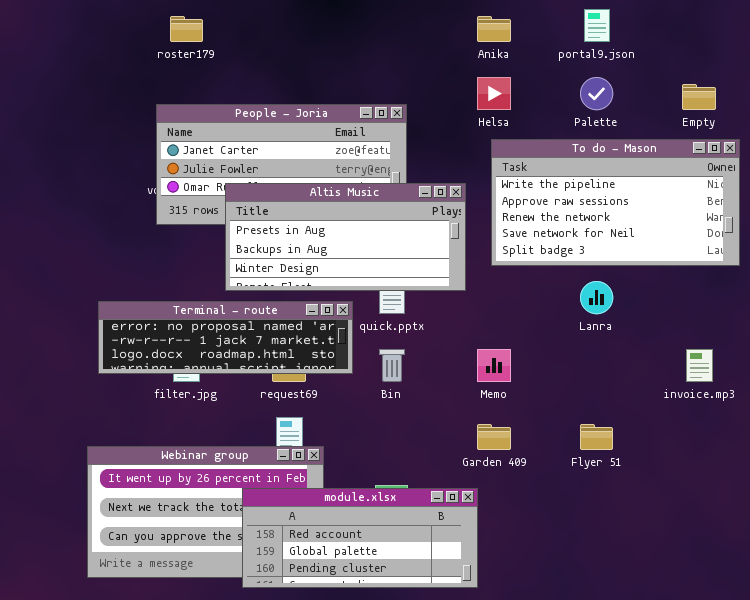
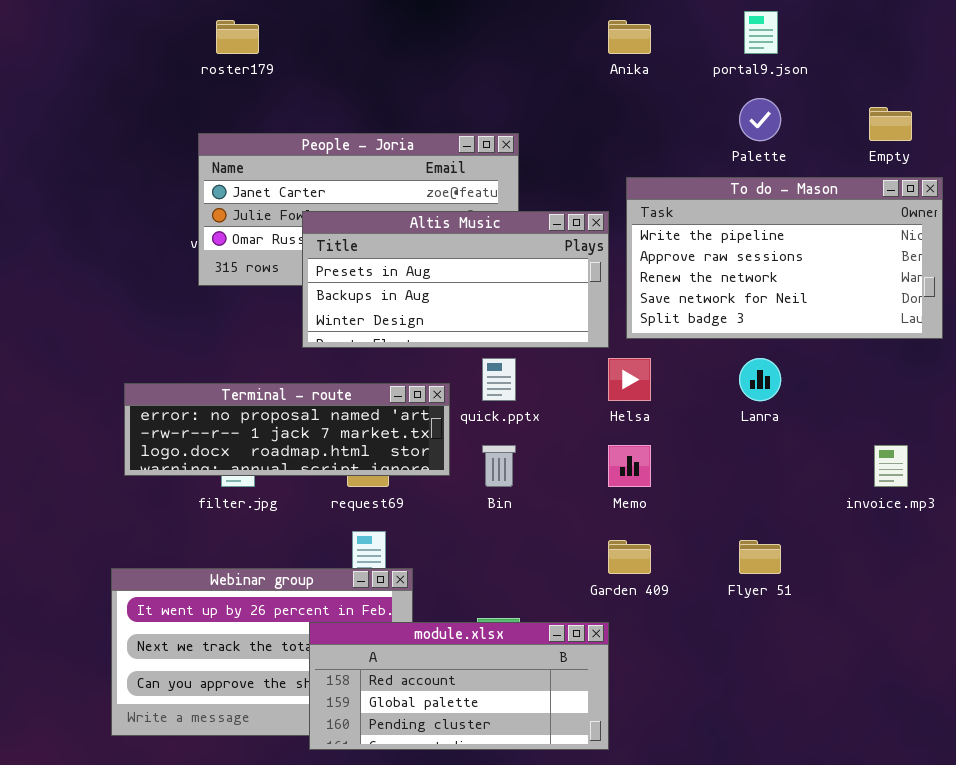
Helsa: [477,77,511,110] -> [608,358,651,401], moved
Altis Music: [225,183,466,291] -> [302,211,609,348], moved

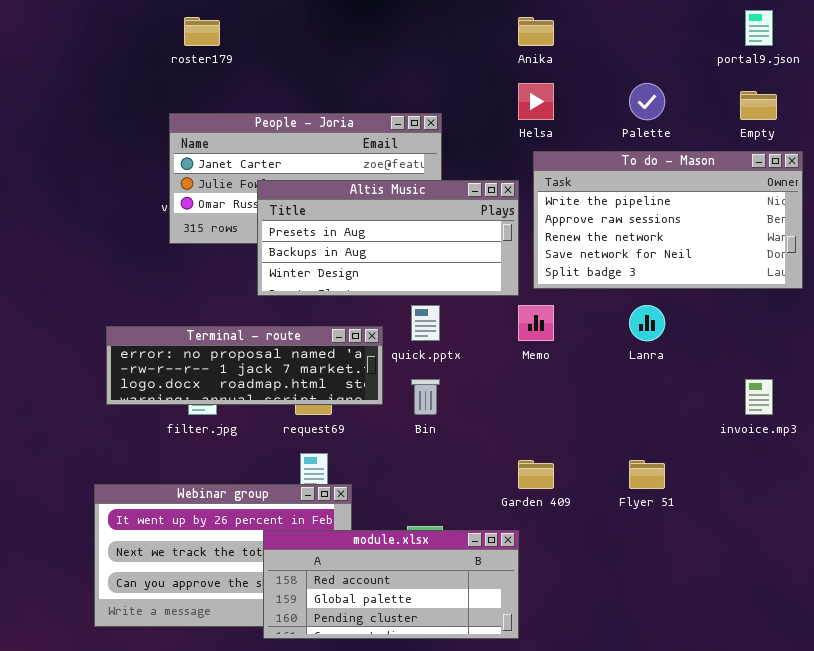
portal9.json: [744,11,778,54] -> [745,10,773,46], moved
Helsa: [608,358,651,401] -> [518,83,554,120], moved
Memo: [608,445,651,487] -> [518,305,554,341], moved

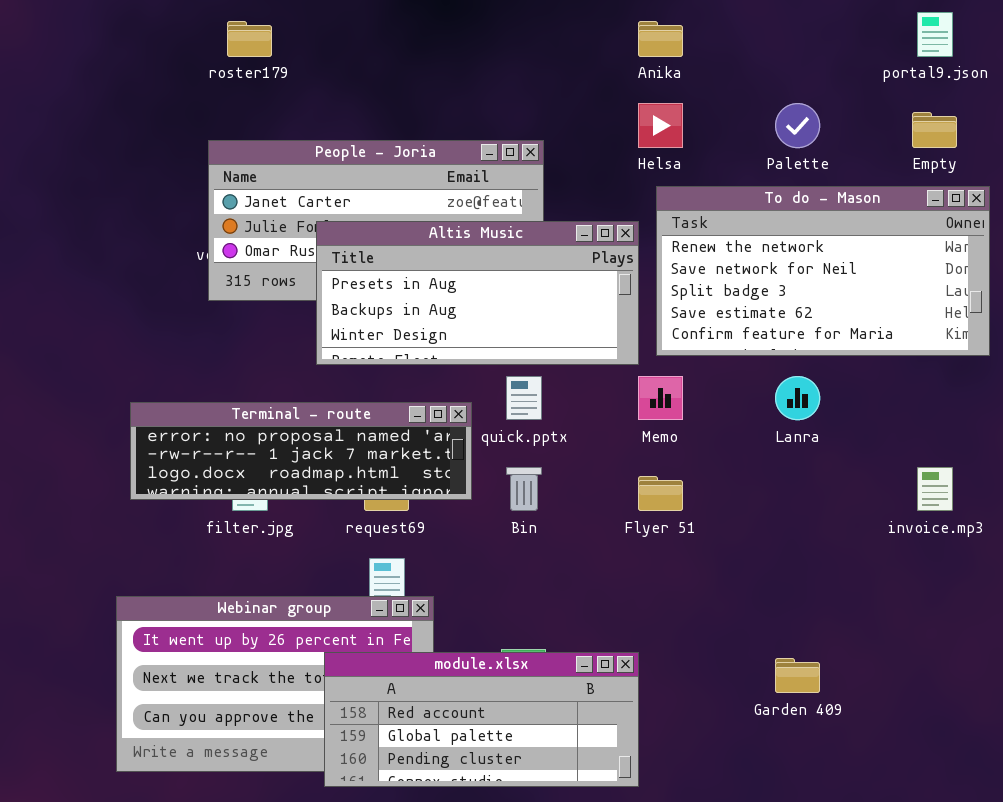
To do - Mason: [533,151,803,289] -> [656,186,990,356], scrolled down 2 rows
Garden 409: [518,460,554,489] -> [775,658,820,693], moved
Flyer 51: [629,460,665,489] -> [638,476,683,511], moved

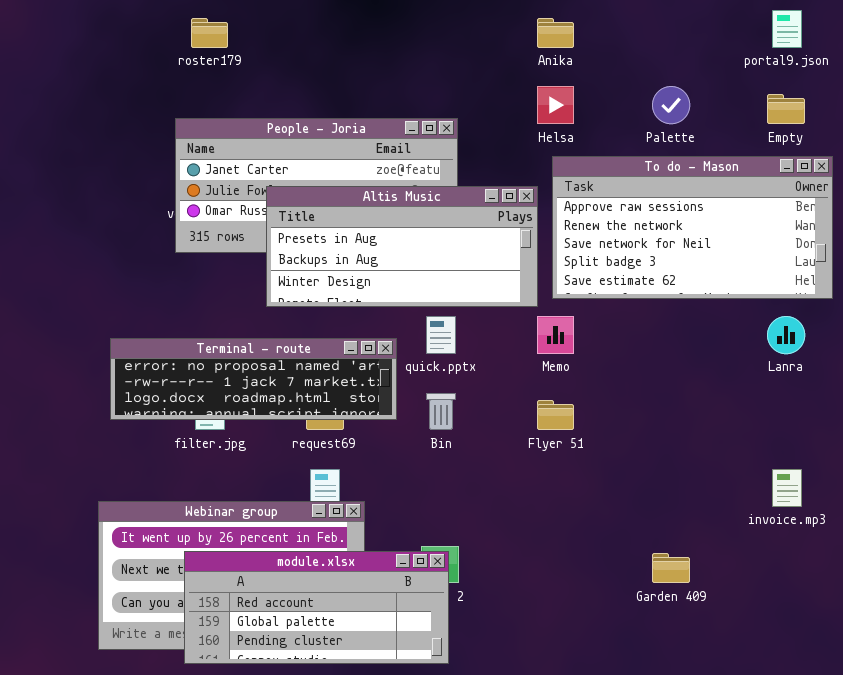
To do - Mason: [656,186,990,356] -> [552,156,833,299], scrolled up 1 row
Lanra: [775,376,820,420] -> [767,316,805,354], moved
invoice.mp3: [917,467,953,511] -> [772,469,802,507], moved
module.xlsx: [324,652,639,787] -> [184,551,449,664], moved

